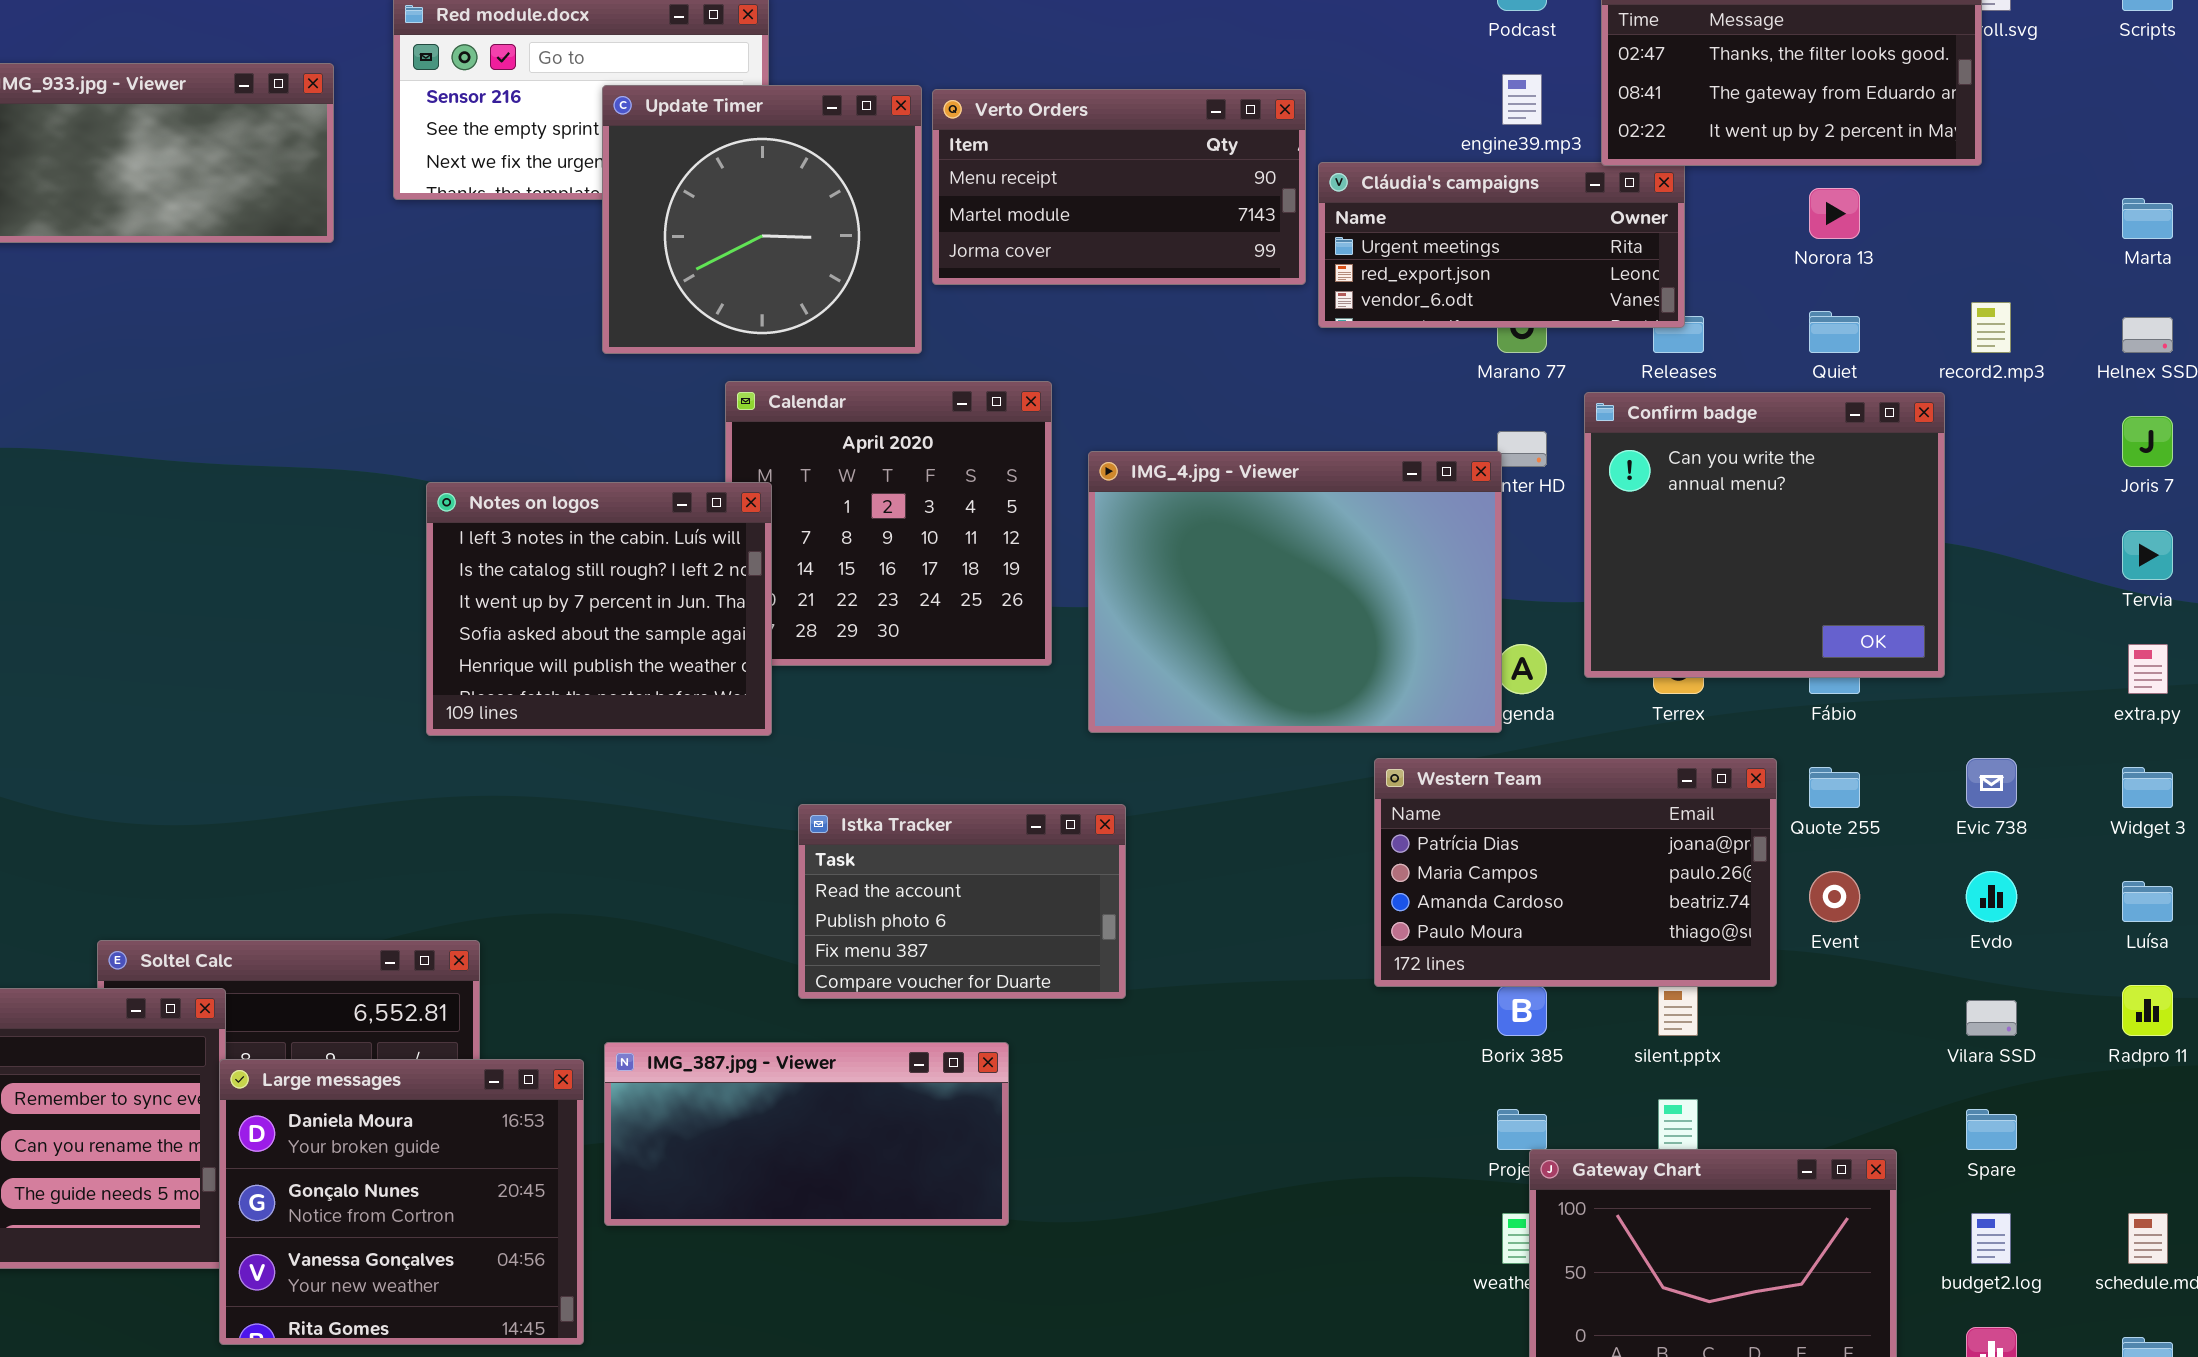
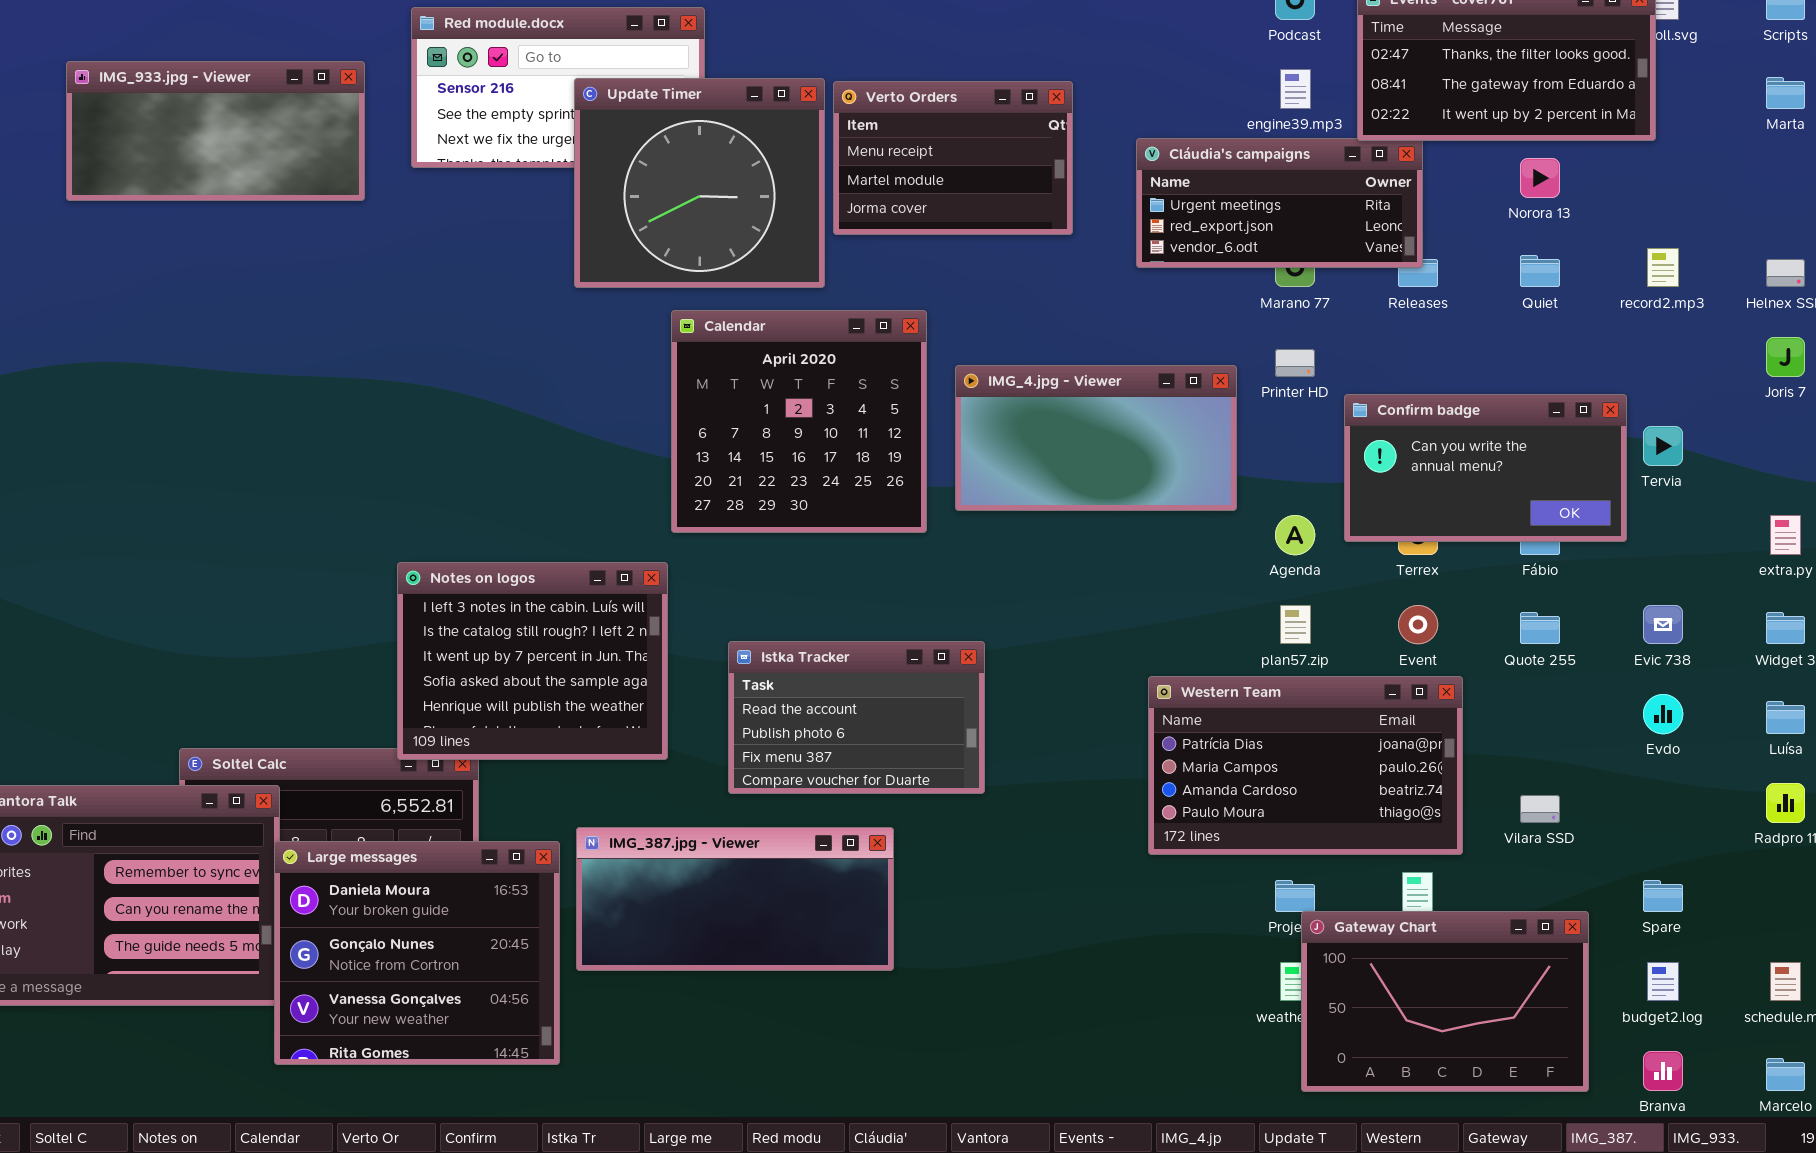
Verto Orders: [932,89,1306,285] -> [833,81,1073,235], resized
Marta: [2122,198,2173,239] -> [1766,77,1805,109], moved
Confirm badge: [1584,392,1945,678] -> [1344,394,1627,542], resized
IMG_4.jpg - Viewer: [1088,451,1502,733] -> [955,365,1237,511], resized
Notes on logos: [426,482,772,736] -> [397,562,668,760], moved
Tervia: [2122,530,2173,580] -> [1643,426,1683,466], moved
Western Team: [1374,758,1777,987] -> [1148,676,1463,855], moved
Event: [1809,871,1860,922] -> [1398,605,1438,644], moved
Vilara SSD: [1966,1000,2017,1036] -> [1520,795,1560,823], moved

